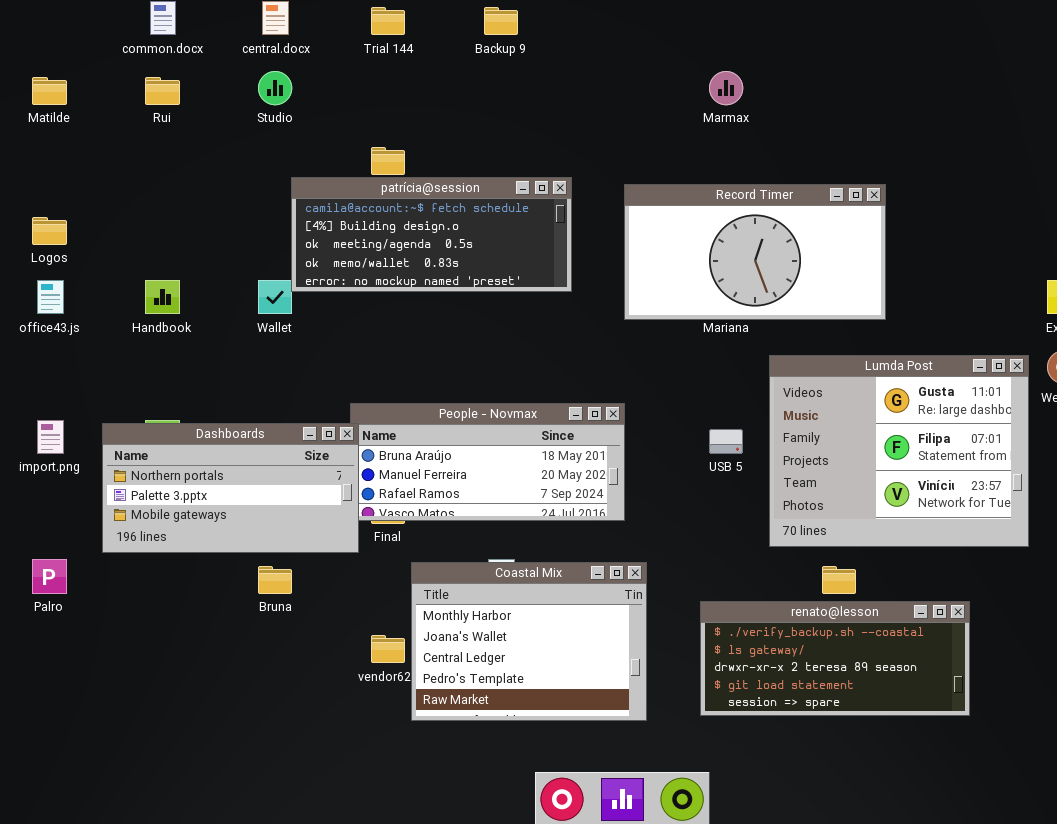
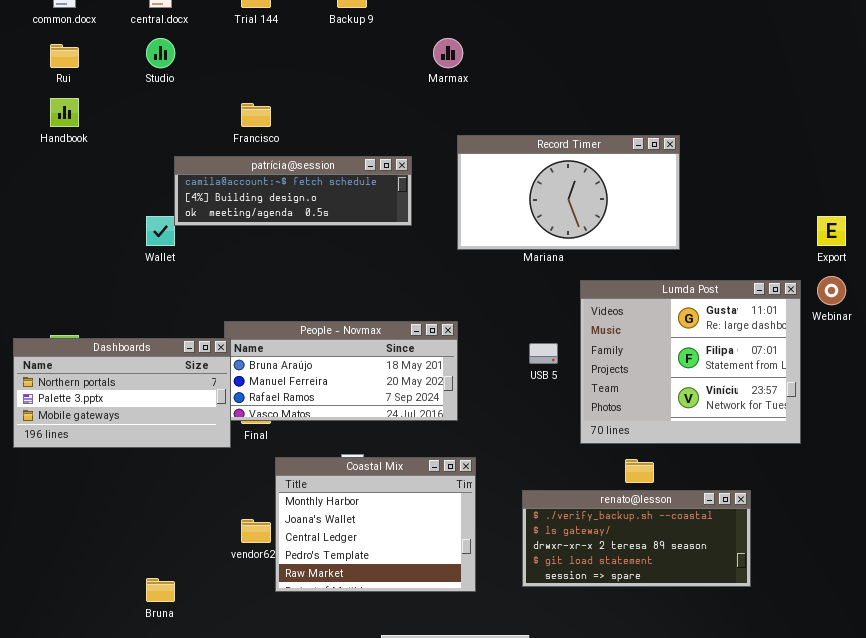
Marmax: [709,71,743,105] -> [433,38,463,68], moved
patrícia@session: [291,177,572,292] -> [174,156,412,226], resized
Handbook: [145,280,180,314] -> [50,98,79,127], moved
Bruna: [258,566,292,594] -> [146,578,175,602], moved

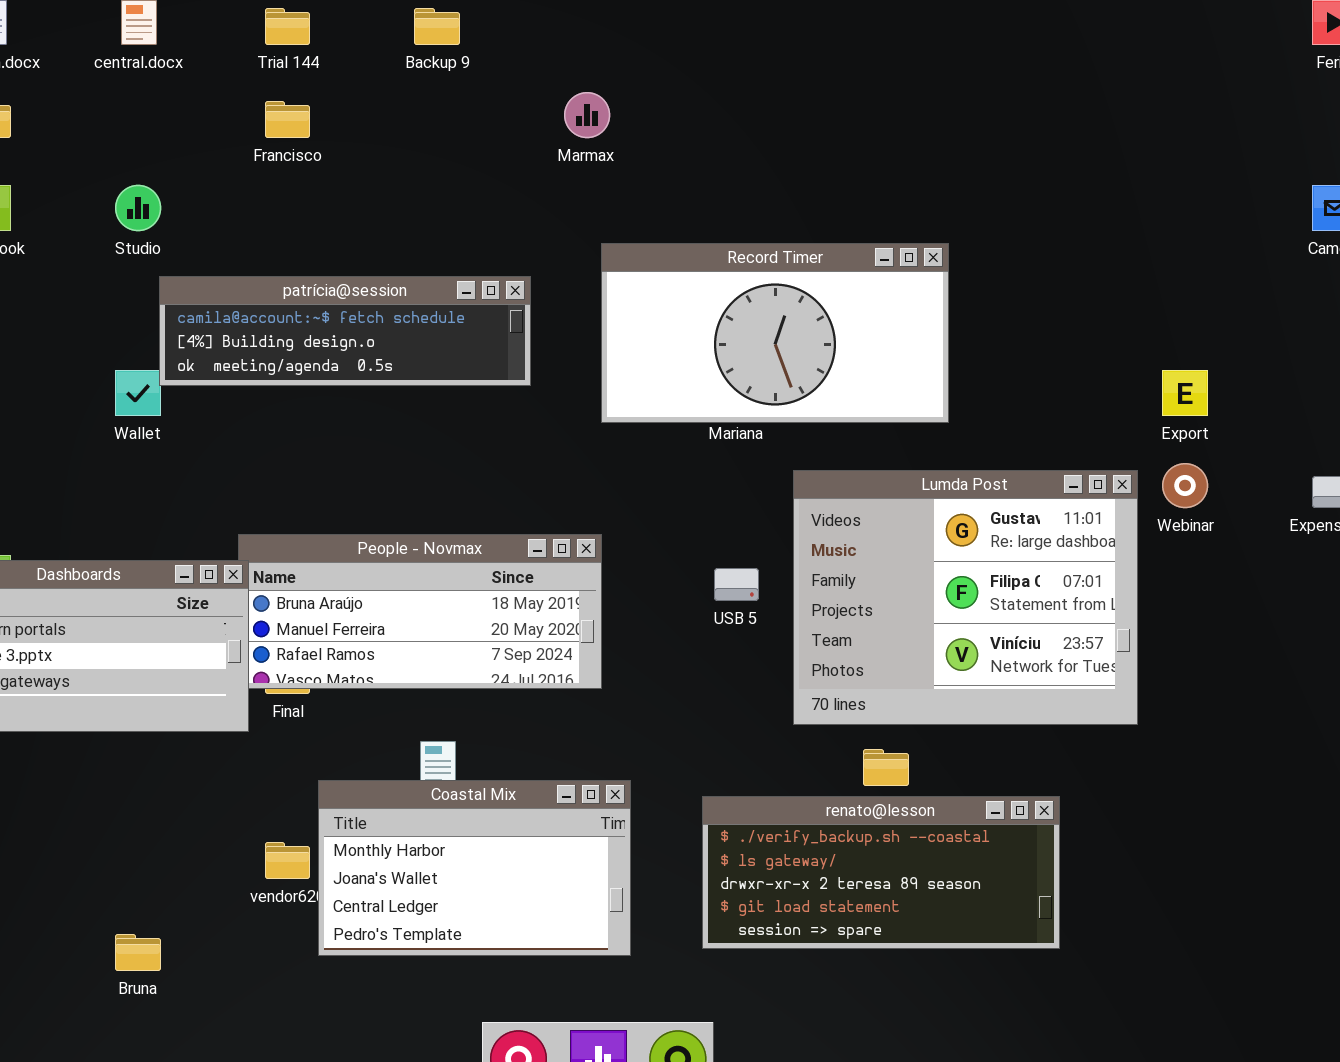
Studio: [146,38,175,68] -> [115,185,161,231], moved
Francisco: [241,103,271,127] -> [265,101,310,138], moved
Coastal Mix: [275,457,476,592] -> [318,780,631,956], resized

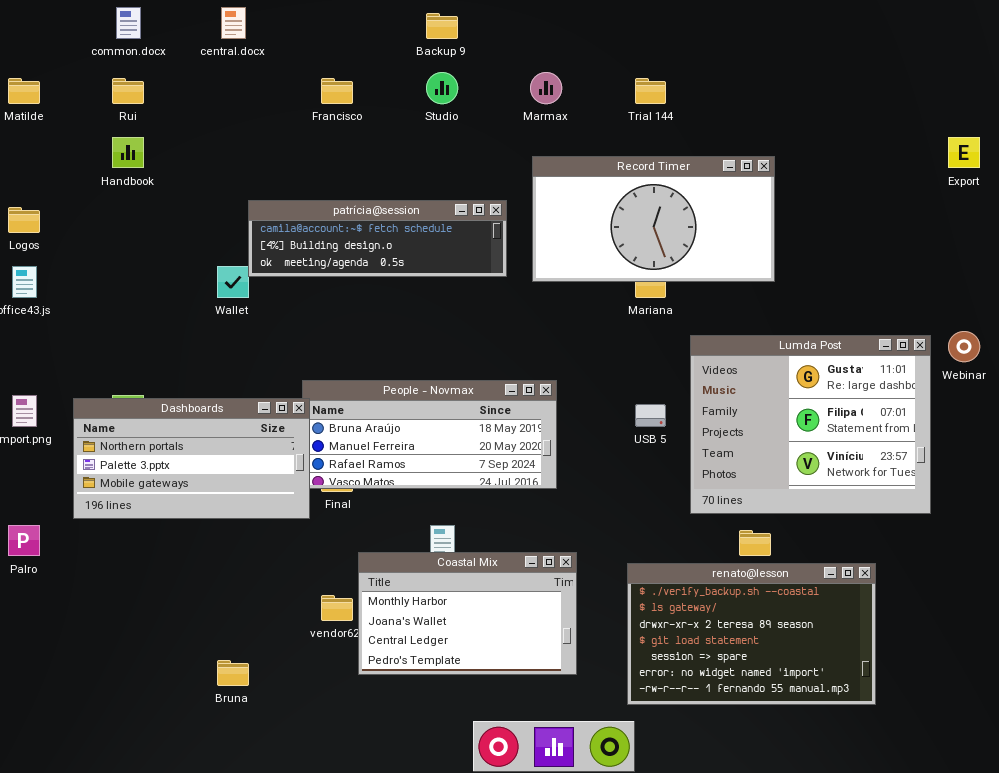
Trial 144: [265,8,310,45] -> [635,78,666,104], moved
Studio: [115,185,161,231] -> [426,72,458,104], moved
Record Timer: [601,243,949,423] -> [532,156,775,282], moved
Export: [1162,370,1208,416] -> [948,137,980,168], moved
renato@lesson: [702,796,1060,949] -> [627,563,876,705], resized

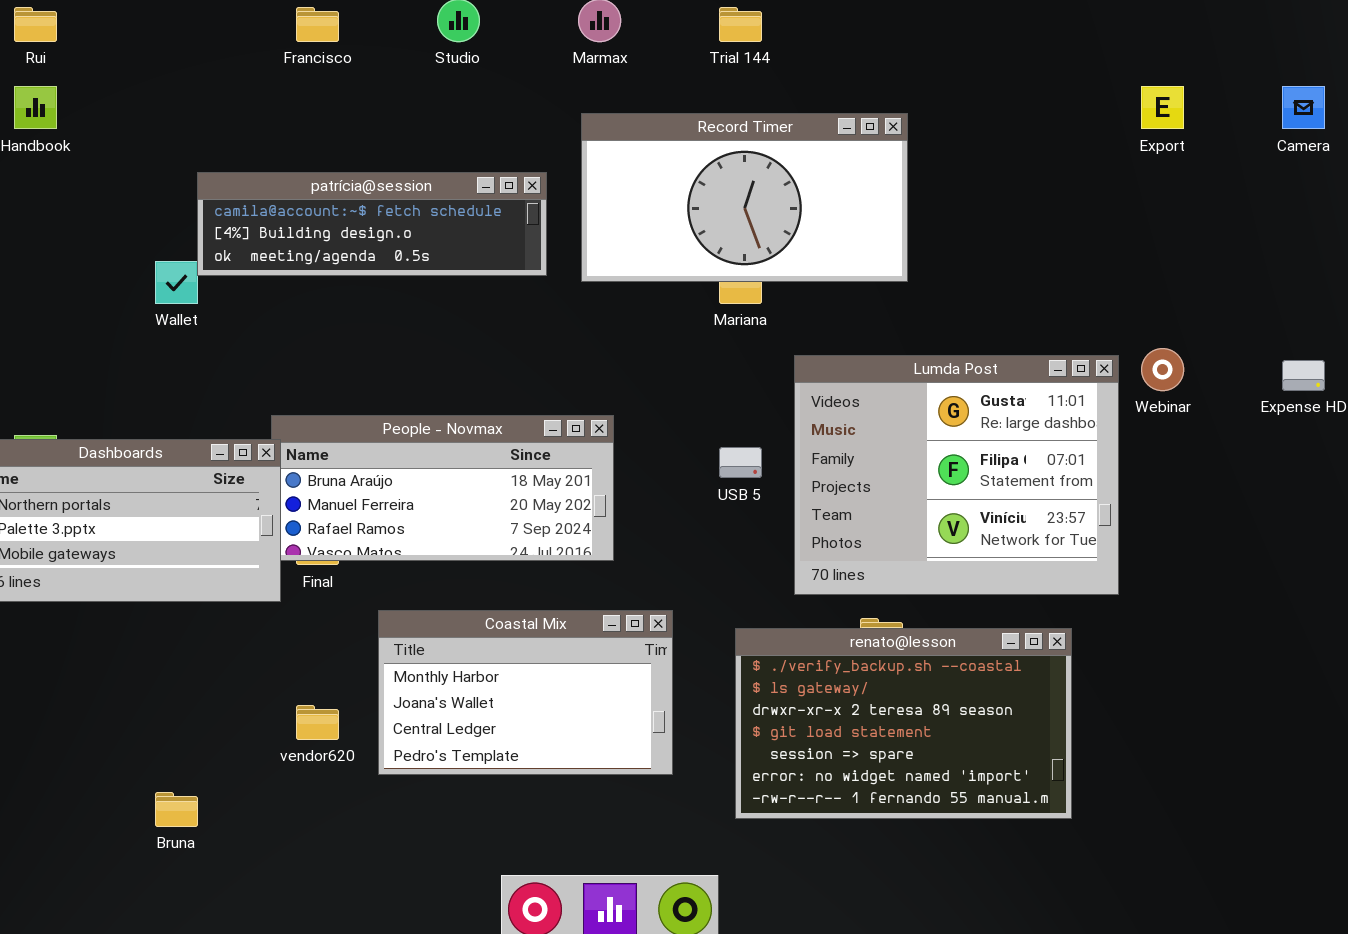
Coastal Mix: [358,552,577,675] -> [378,610,673,775], moved
renato@lesson: [627,563,876,705] -> [735,628,1072,819], moved

